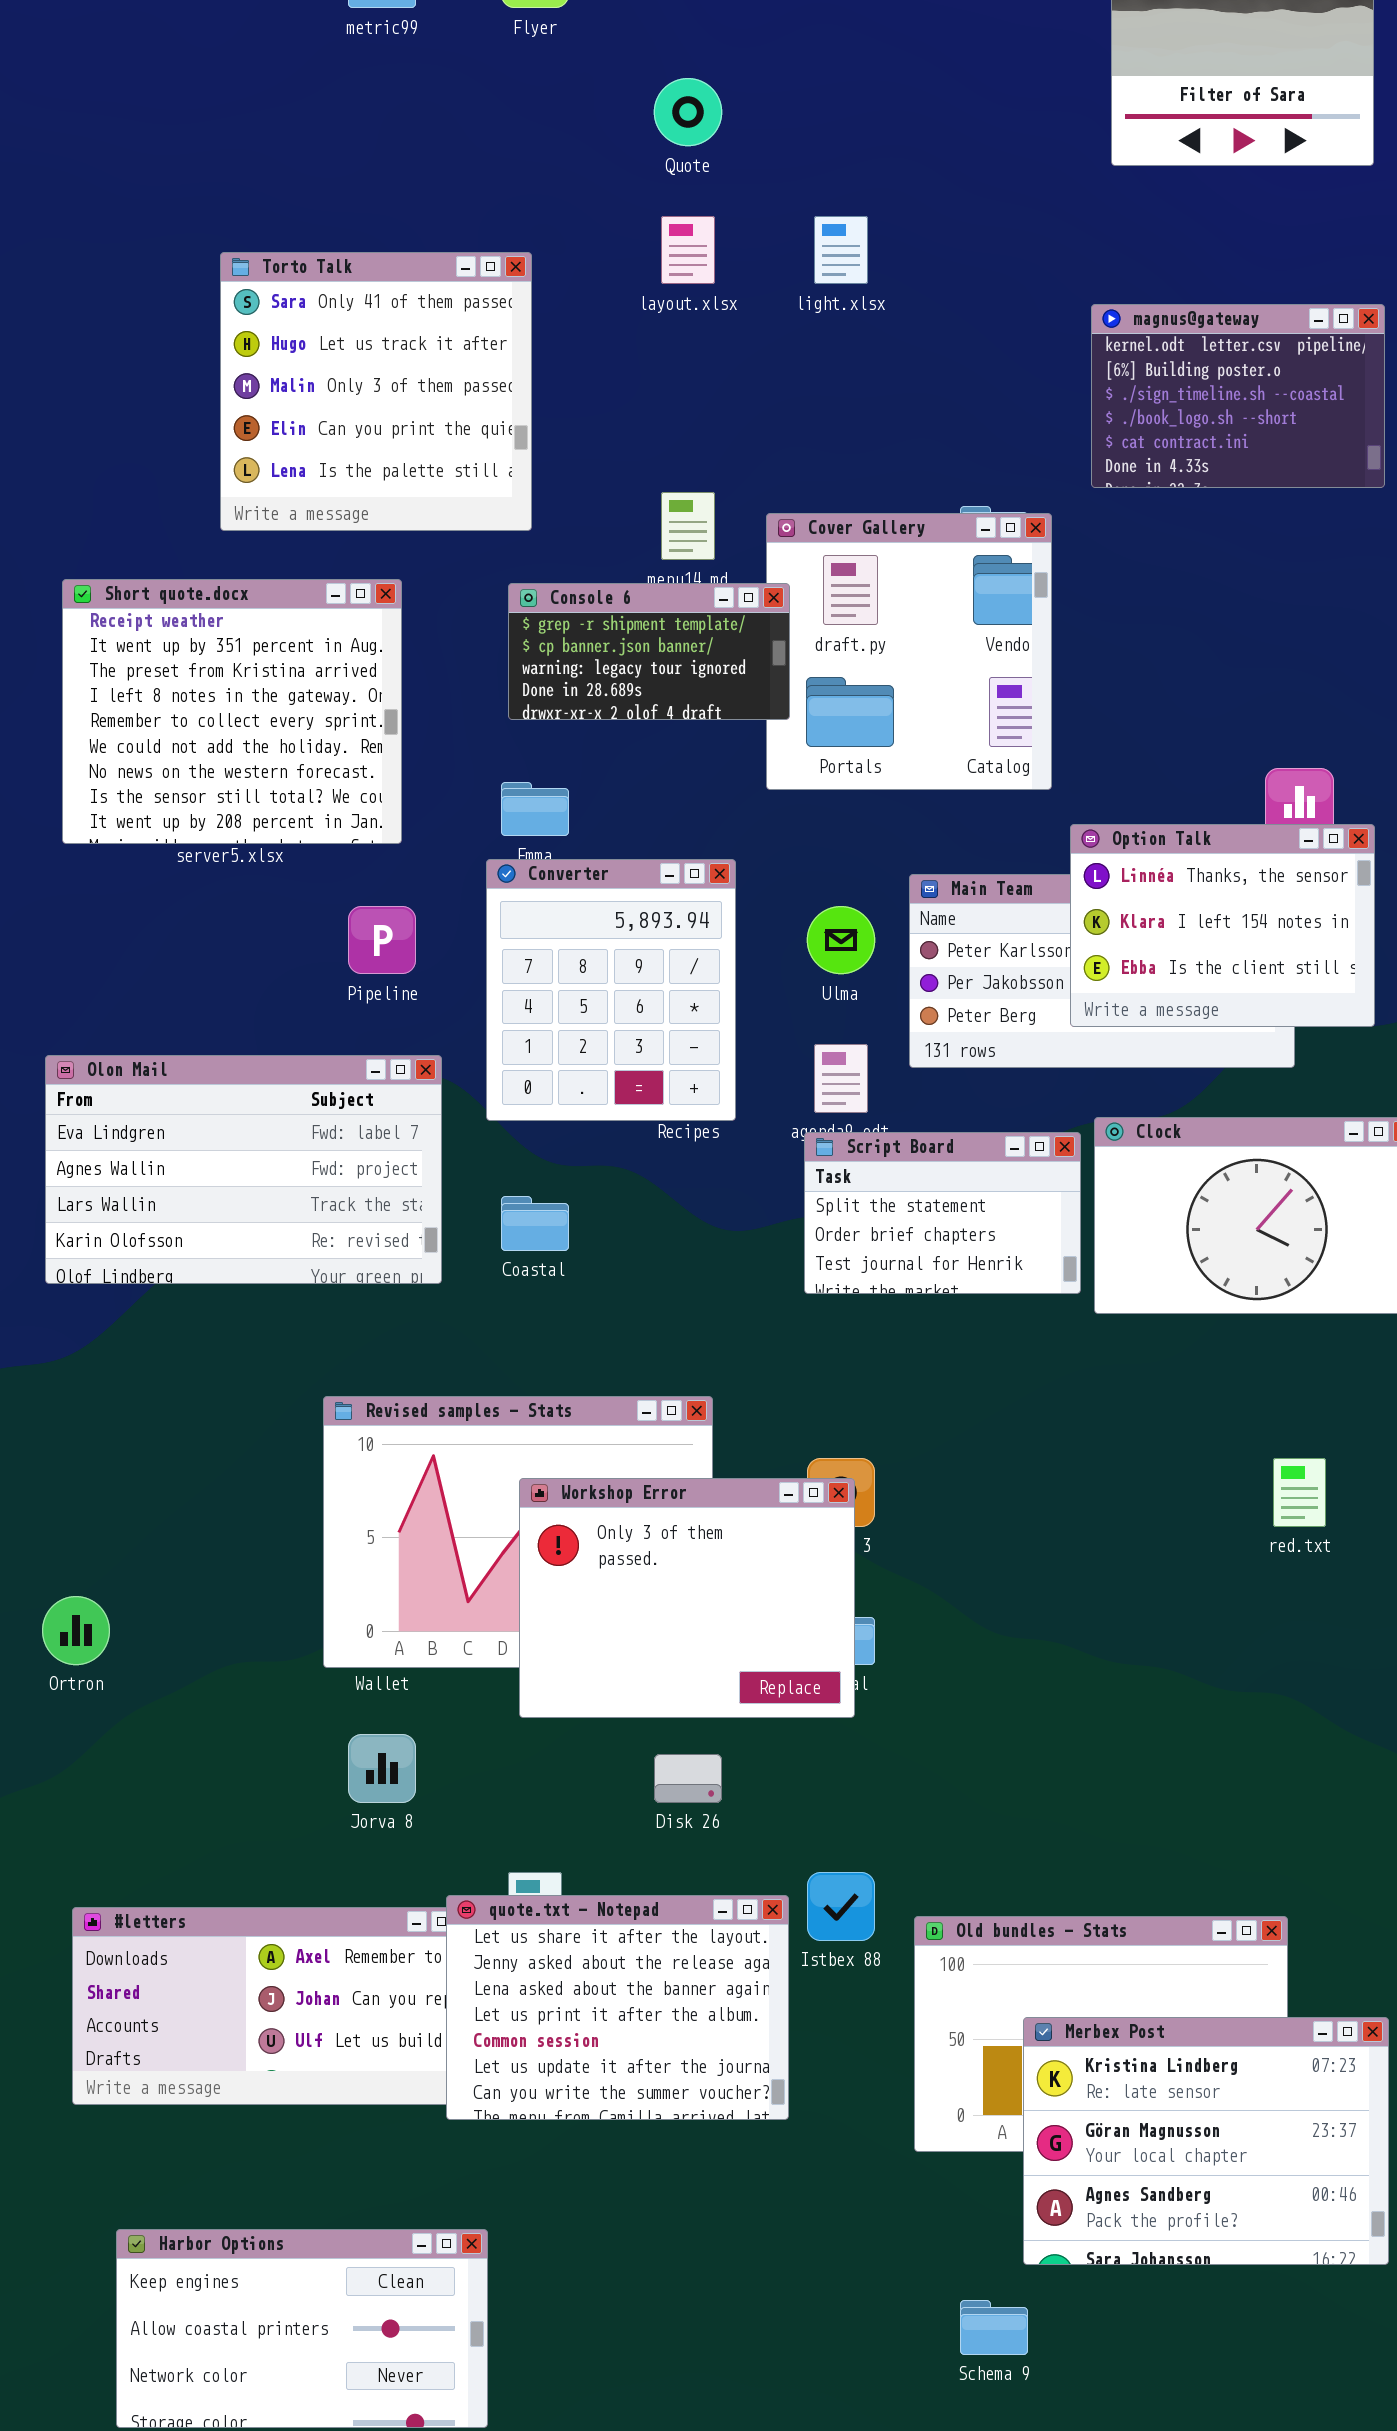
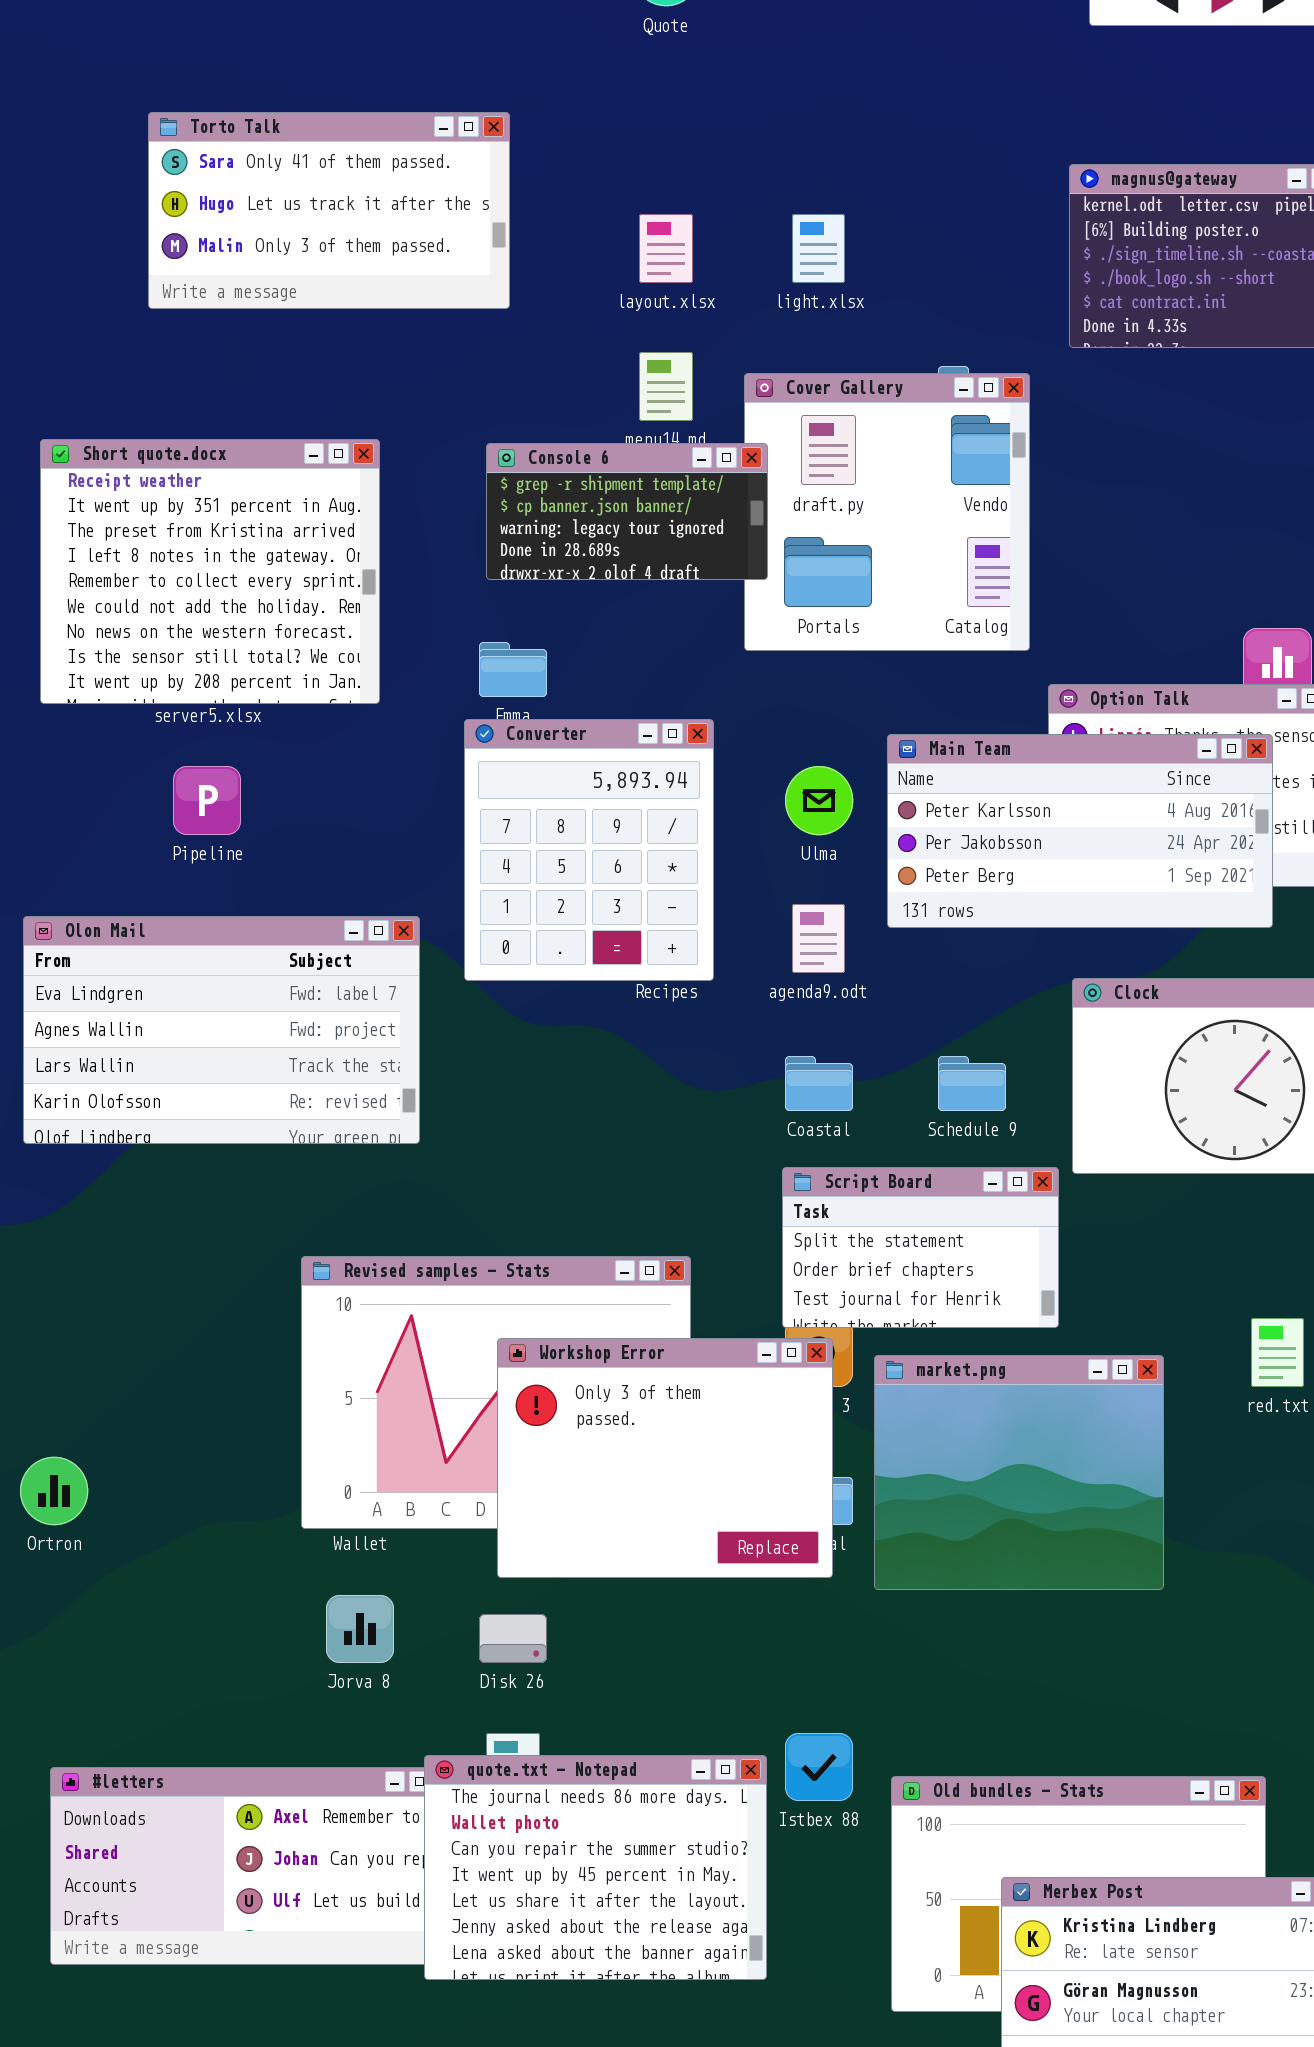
layout.xlsx: [661,216,715,284] -> [639,214,693,283], moved
light.xlsx: [814,216,868,284] -> [792,214,845,283], moved
Torto Talk: [220,252,532,531] -> [148,112,510,309], resized
Main Team: [909,874,1295,1068] -> [887,734,1273,928], raised
Pipeline: [348,906,416,974] -> [173,766,241,835], moved
Script Board: [804,1132,1081,1294] -> [782,1167,1059,1328], moved
Coastal: [501,1196,569,1251] -> [785,1056,853,1111], moved
market.png: none -> [874,1355,1164,1590], opened
Disk 26: [654,1754,722,1803] -> [479,1614,547,1663], moved
quote.txt - Notepad: [446,1895,789,2120] -> [424,1755,767,1980], scrolled up 4 rows

